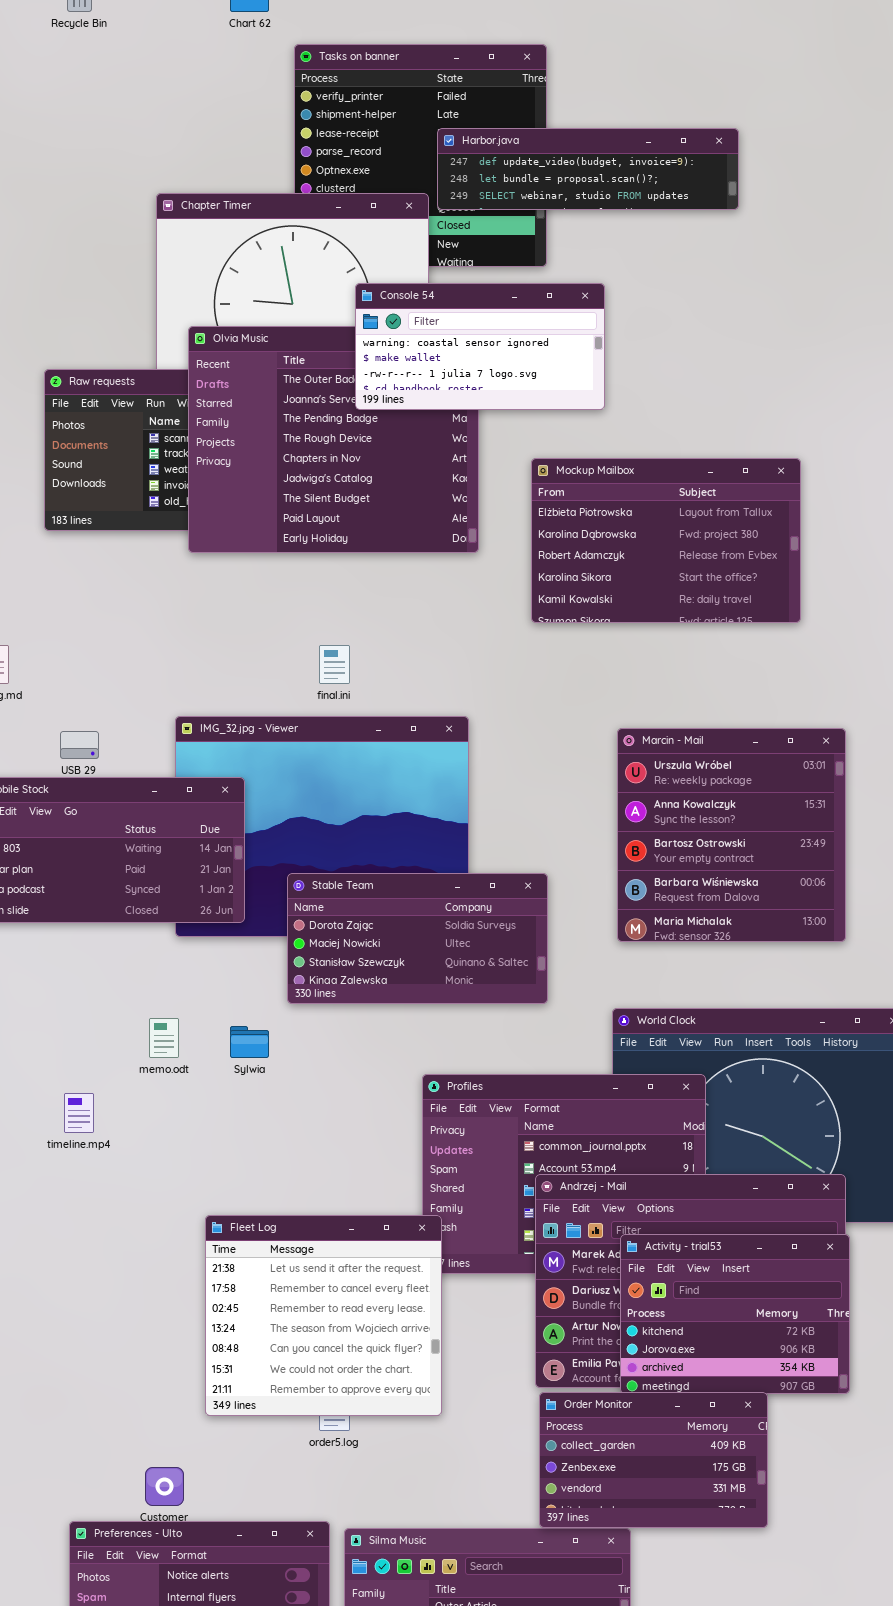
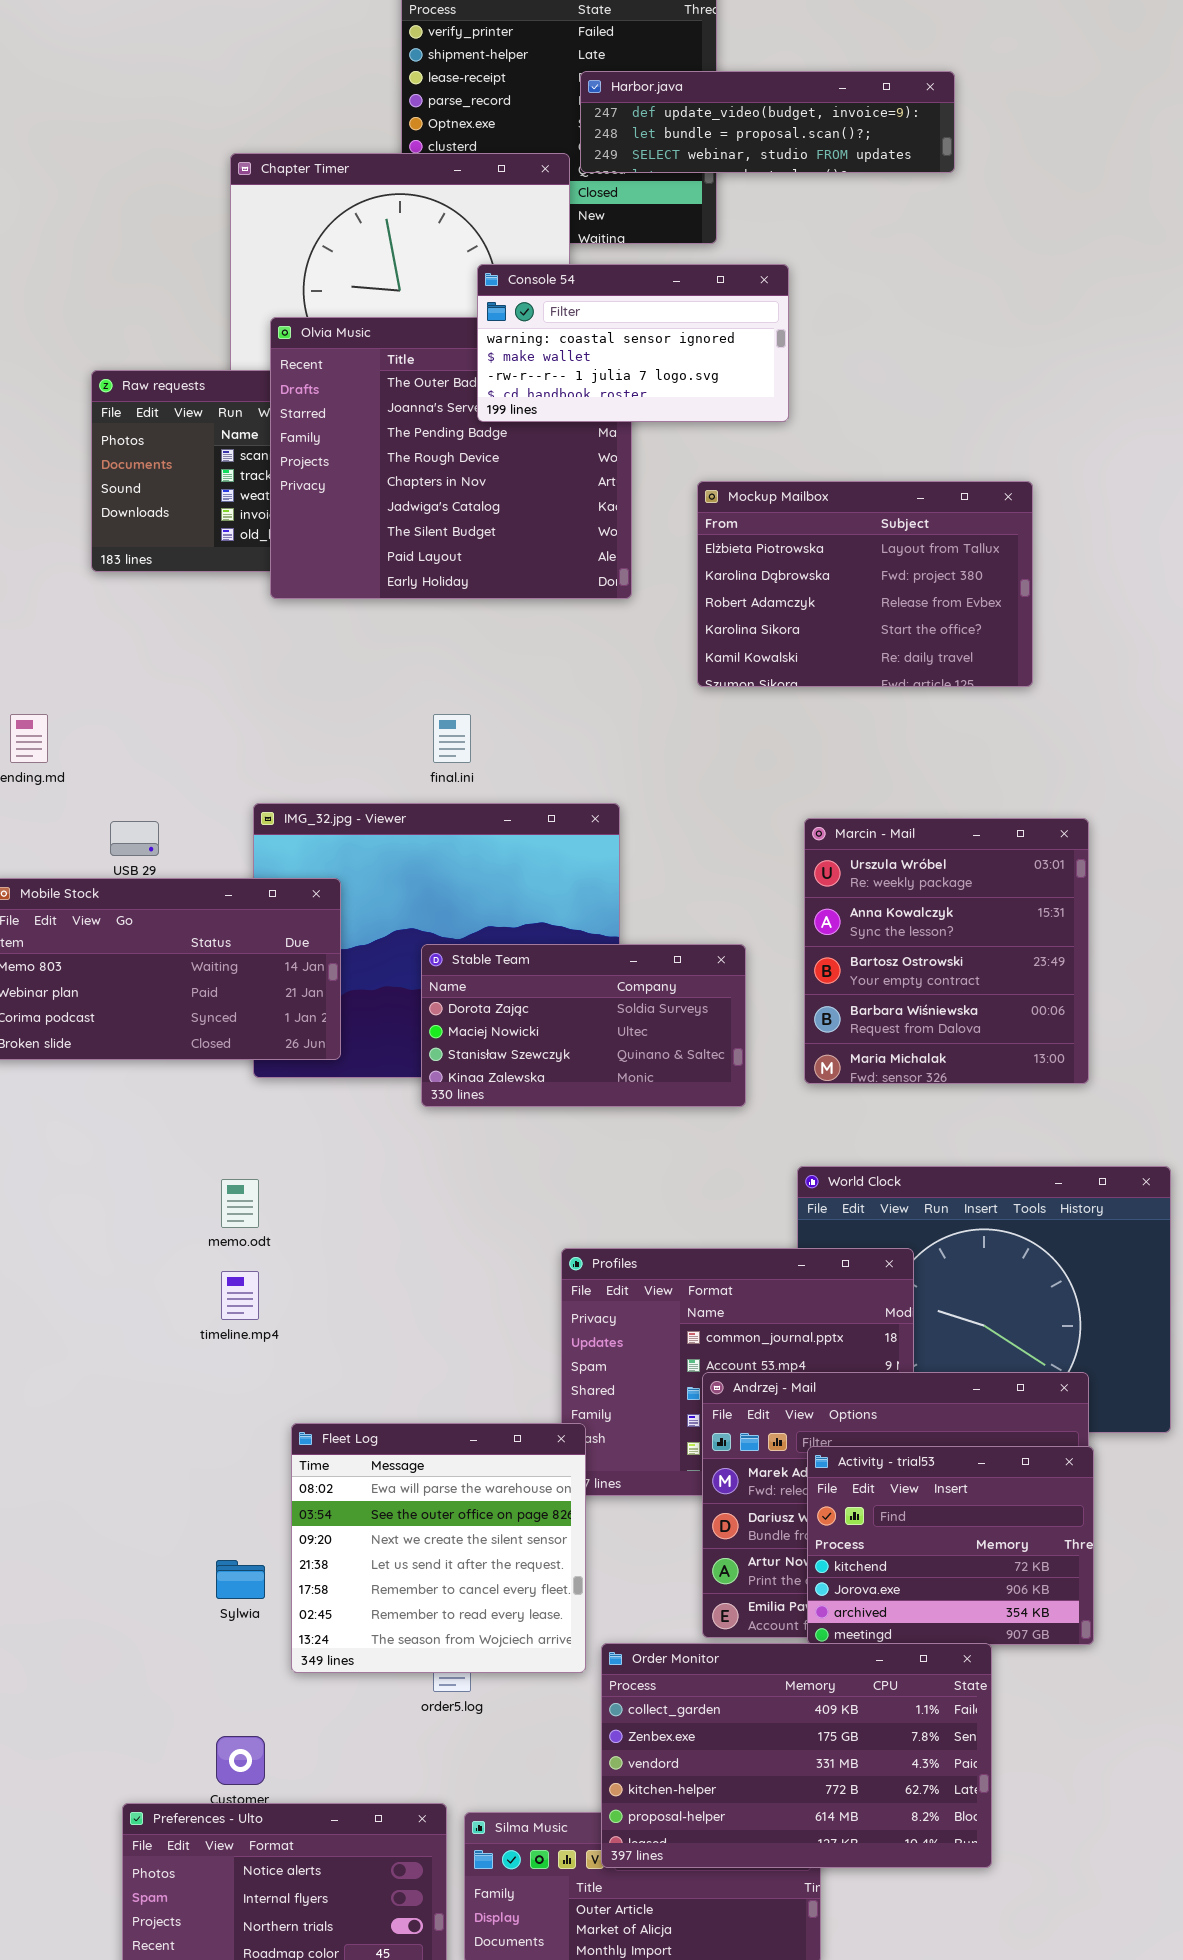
Stable Team: [287,873,548,1004] -> [421,944,746,1107], moved
Sylwia: [230,1026,269,1058] -> [216,1560,265,1599], moved
timeline.mp4: [64,1093,94,1133] -> [221,1271,259,1320], moved
Fleet Log: [205,1215,442,1416] -> [291,1423,586,1673], scrolled up 3 rows
Order Monitor: [539,1392,768,1528] -> [601,1643,992,1868], resized

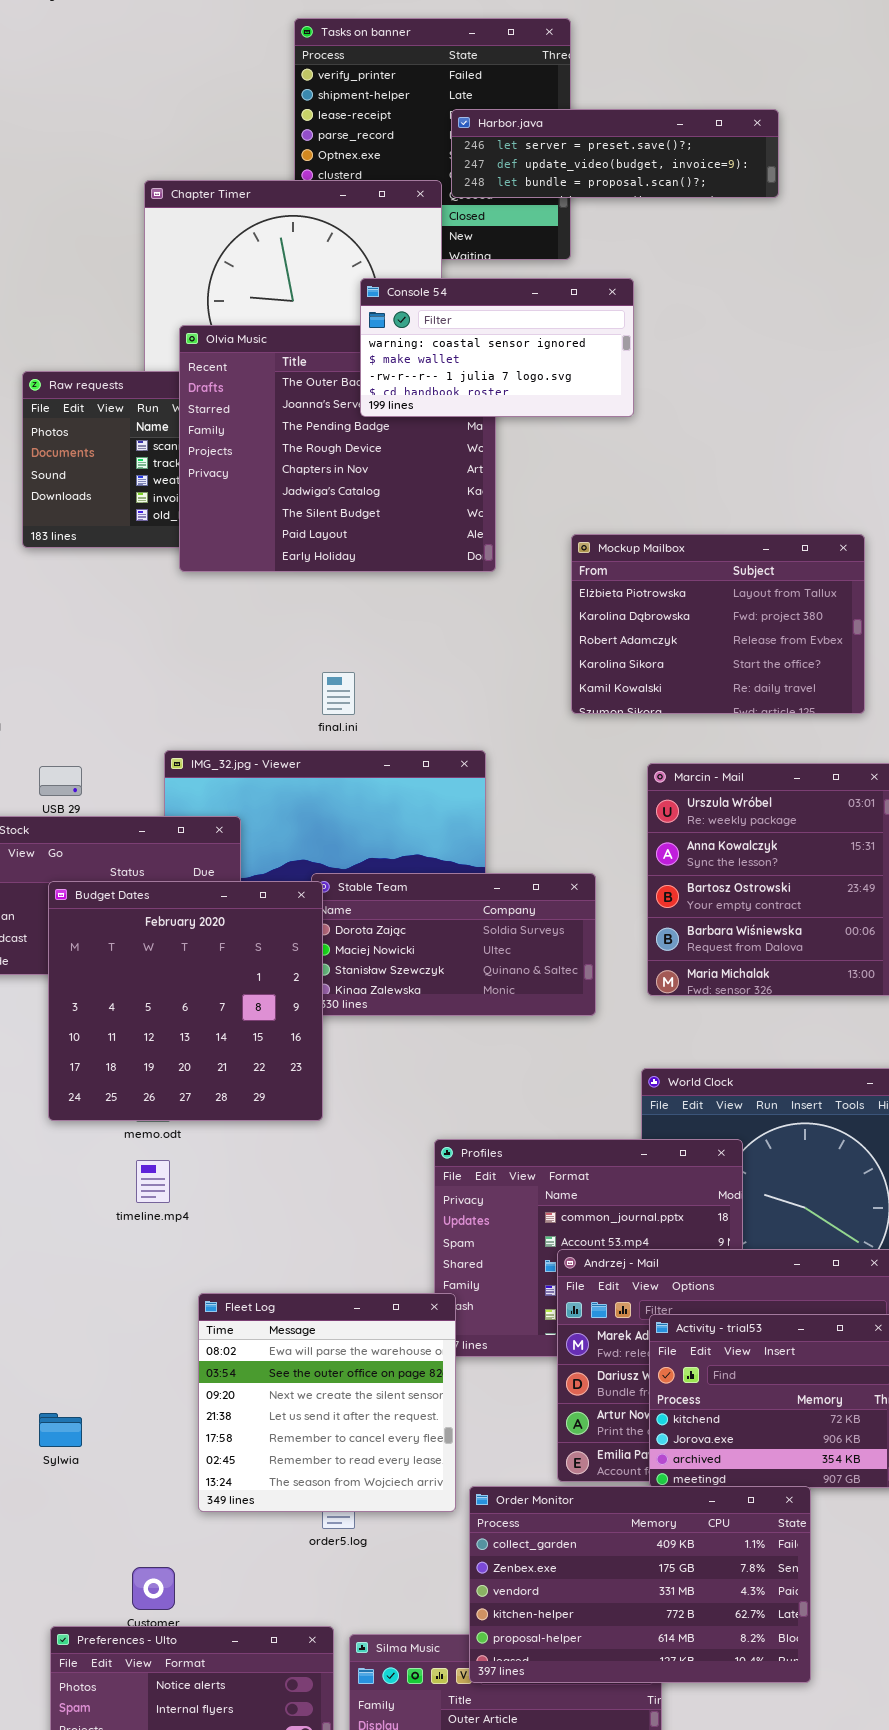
Harbor.java: [580,71,955,173] -> [451,109,779,198], scrolled up 1 row
Mockup Mailbox: [697,481,1033,687] -> [571,534,865,714], moved
Budget Dates: none -> [48,881,323,1121], opened
Sylwia: [216,1560,265,1599] -> [39,1413,82,1447], moved

